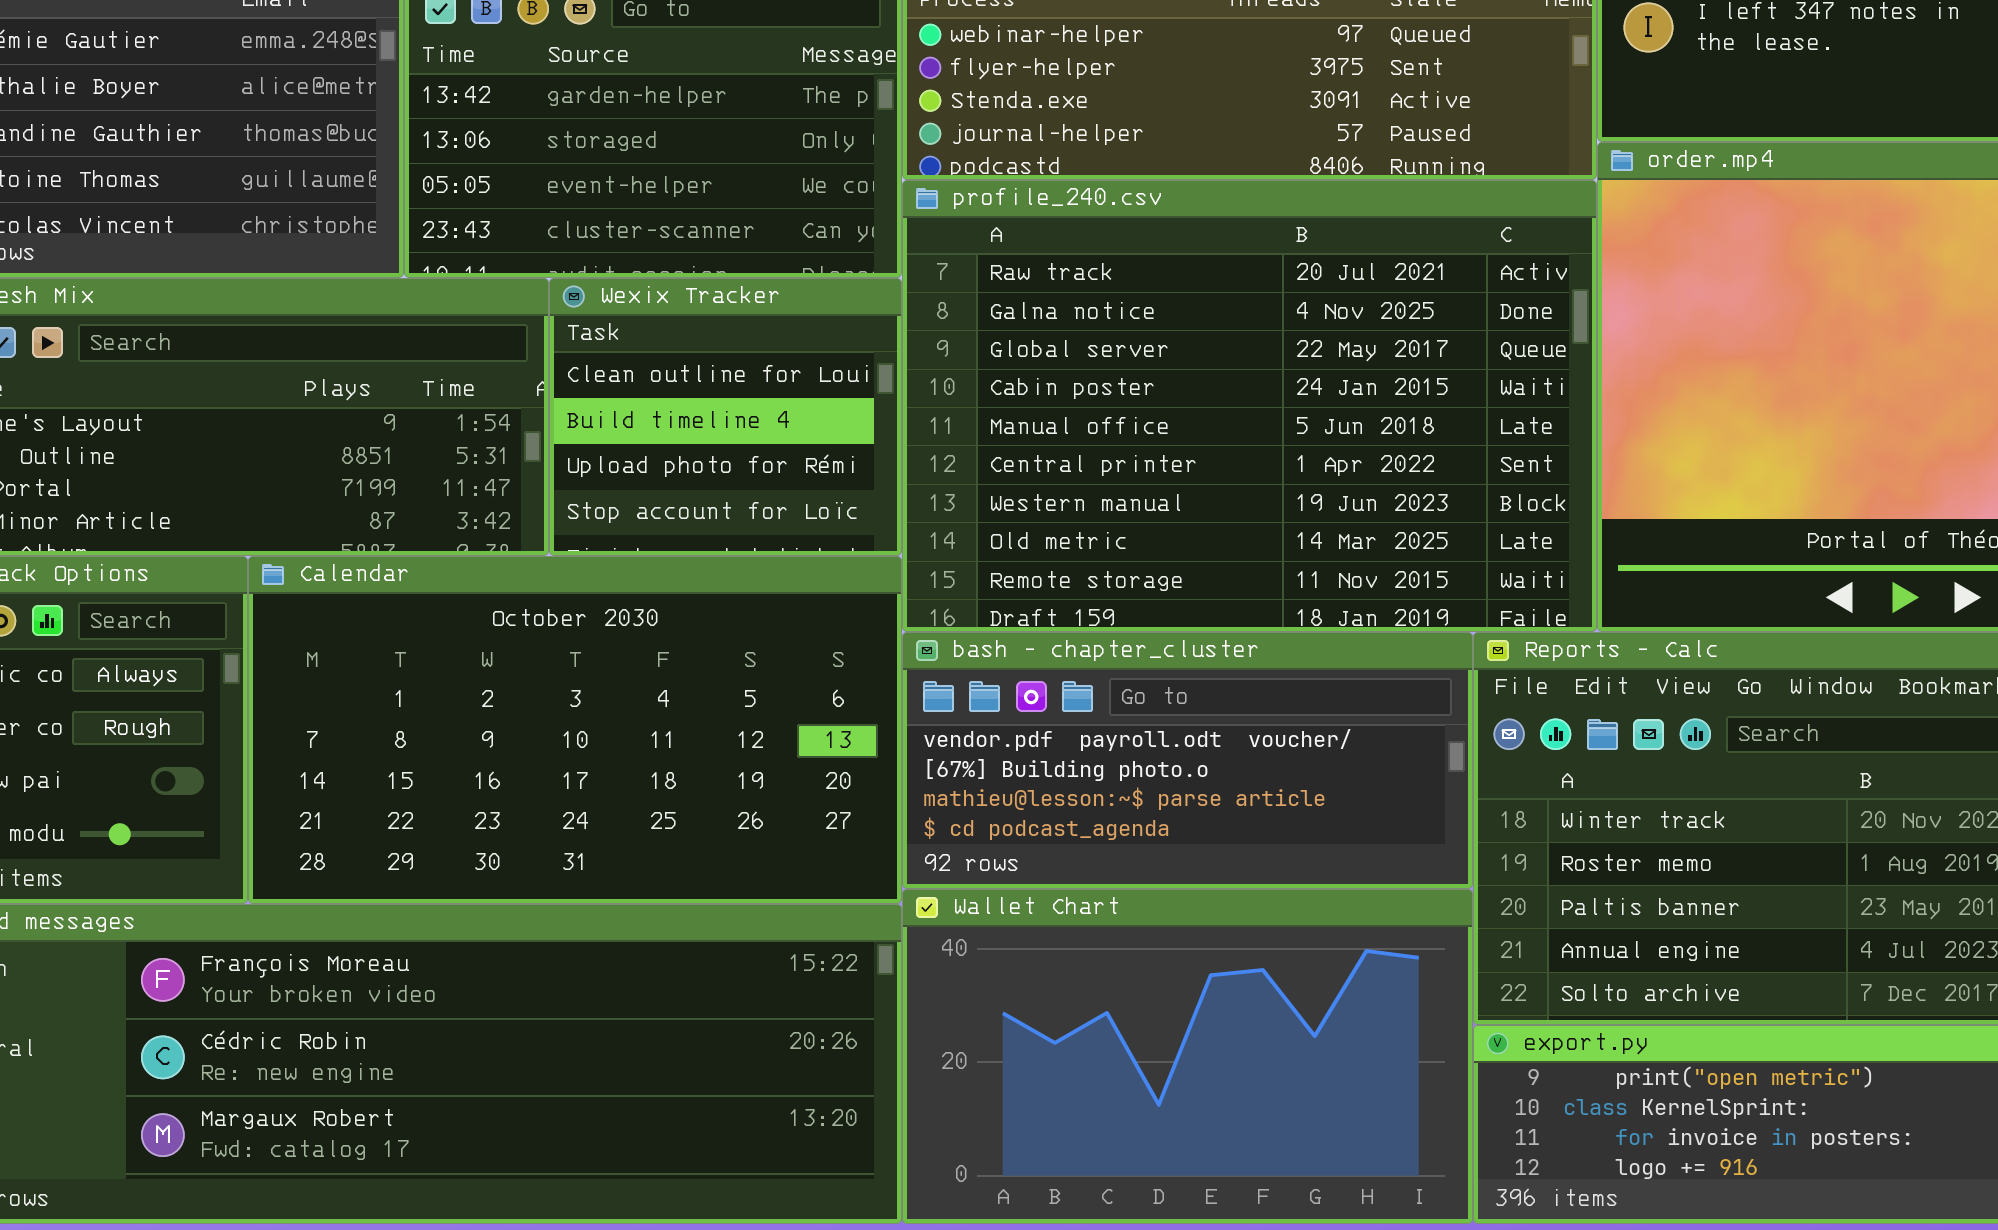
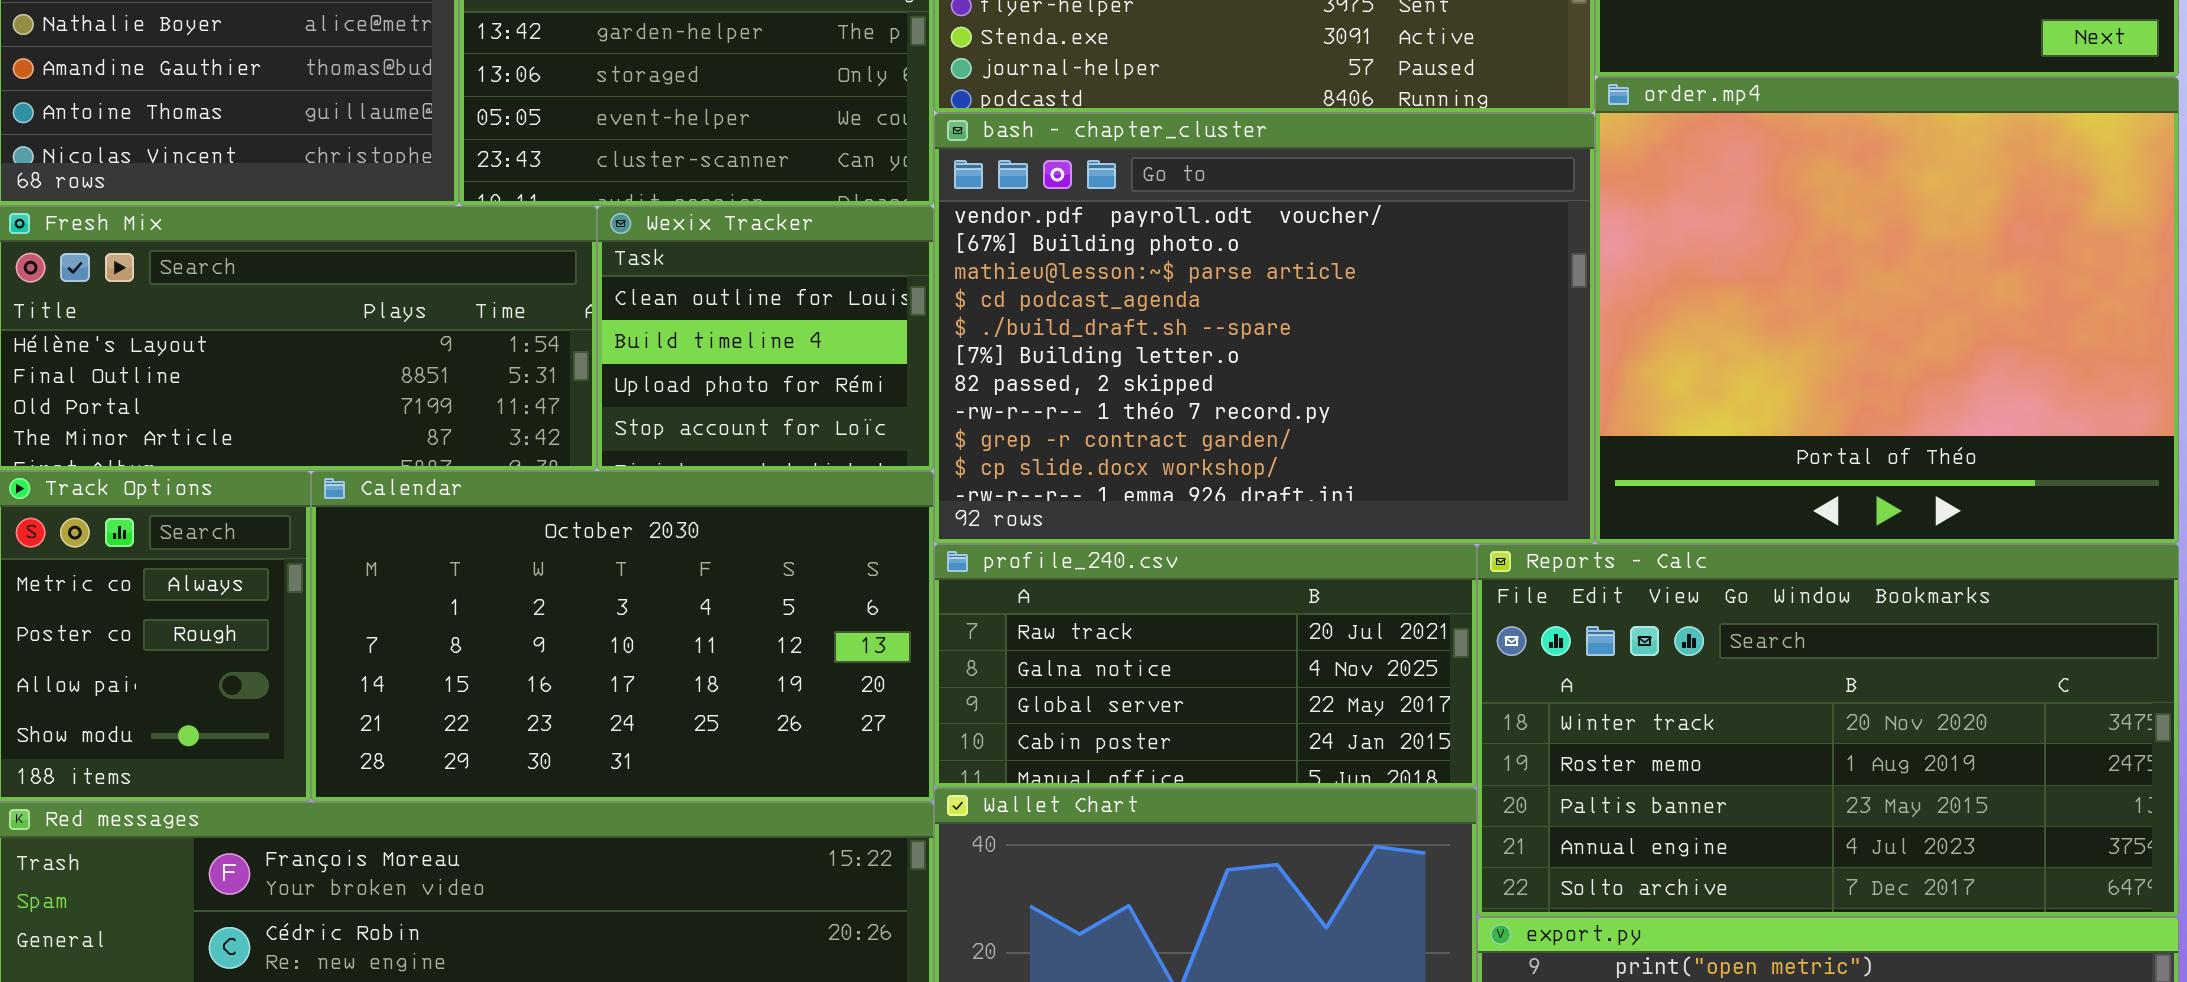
profile_240.csv: [902,180,1597,632] -> [934,544,1477,788], moved, resized
bash - chapter_cluster: [902,632,1473,889] -> [934,113,1595,544], moved, resized

